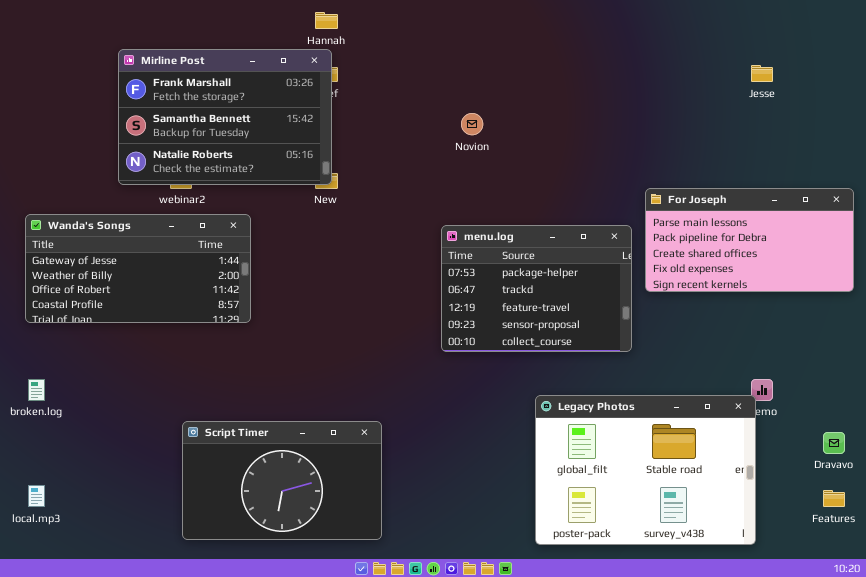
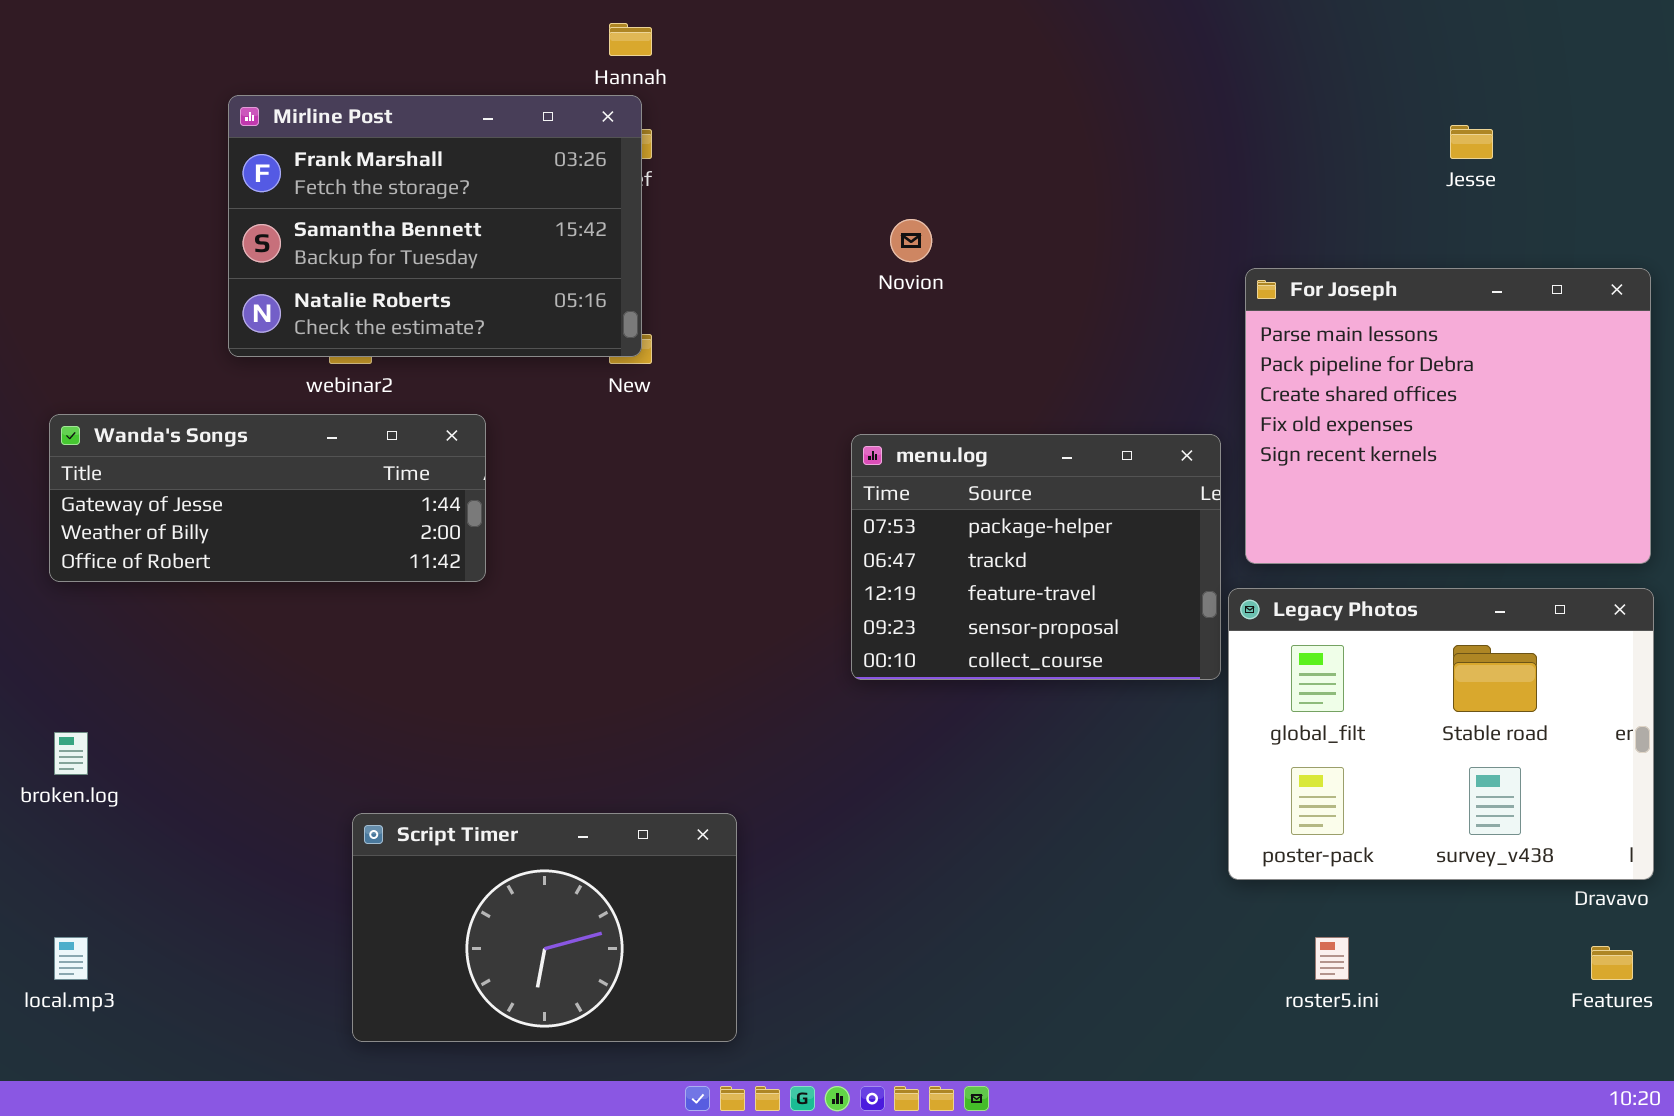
For Joseph: [645,188,854,292] -> [1245,268,1651,564], resized
Wanda's Songs: [25,214,251,323] -> [49,414,486,582], resized
Legacy Photos: [535,395,756,545] -> [1228,588,1654,880], moved

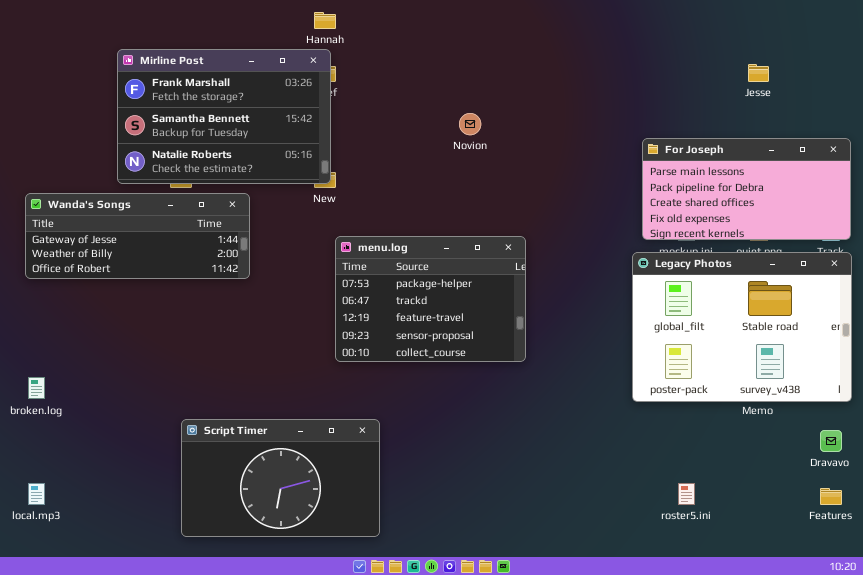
For Joseph: [1245,268,1651,564] -> [642,138,851,240], resized
Wanda's Songs: [49,414,486,582] -> [25,193,250,279], moved
menu.log: [851,434,1221,680] -> [335,236,526,362], moved
Legacy Photos: [1228,588,1654,880] -> [632,252,852,402], moved

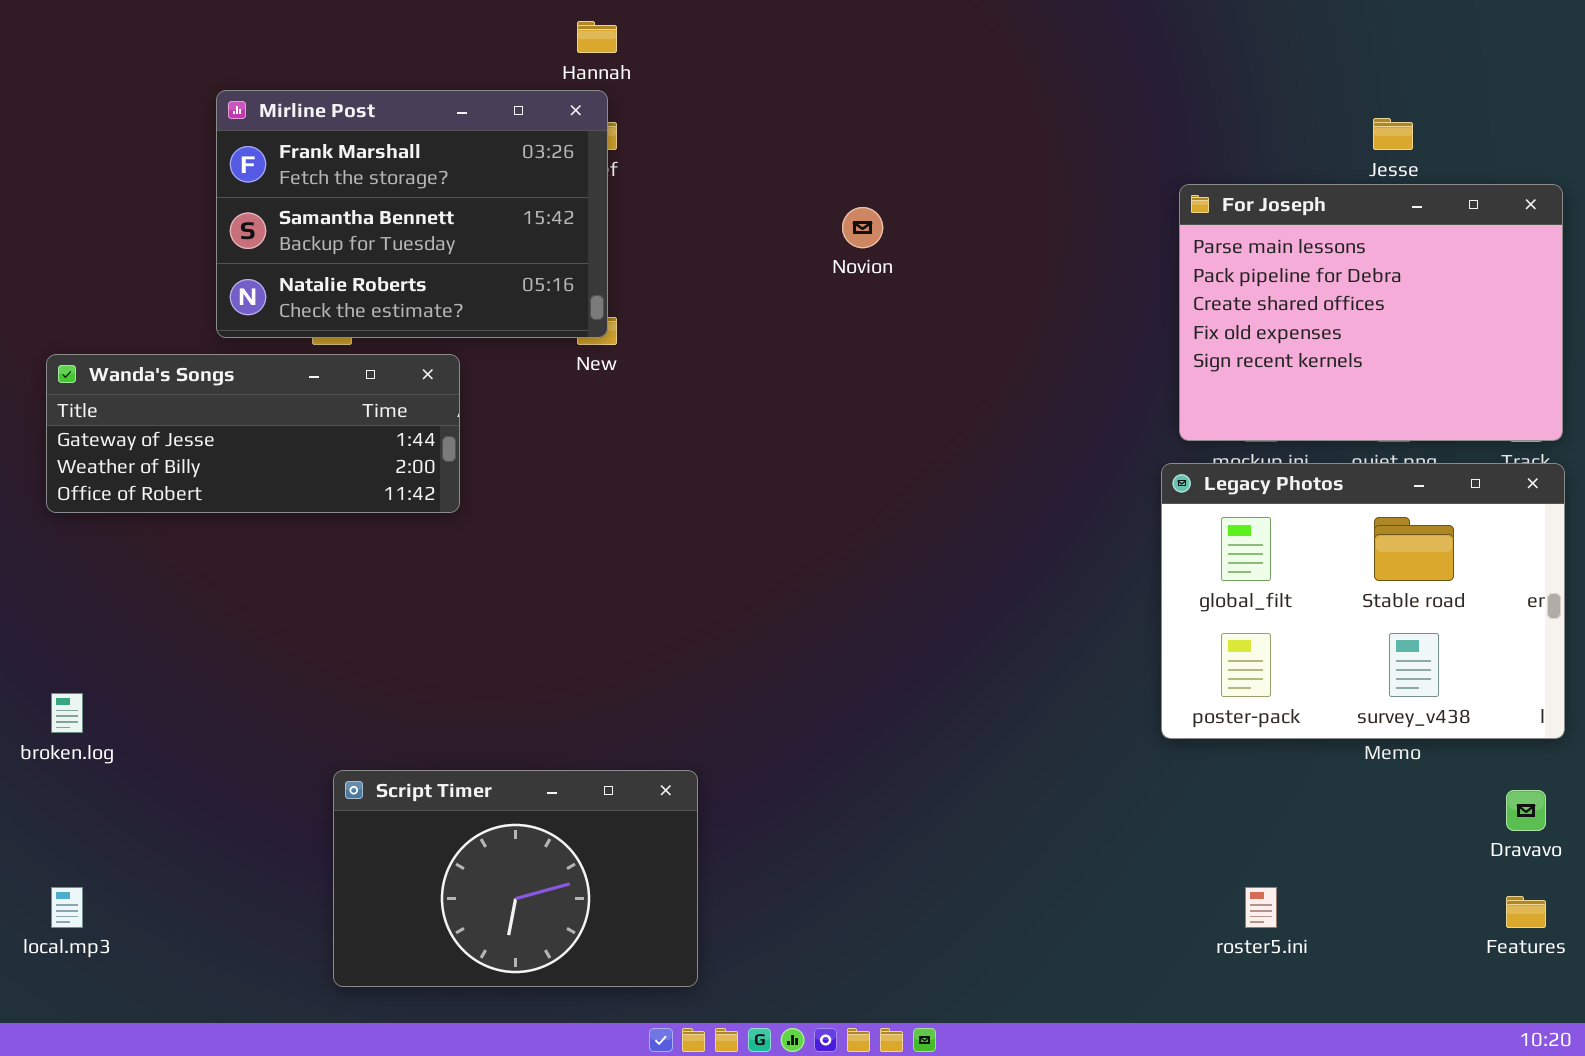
For Joseph: [642,138,851,240] -> [1179,184,1563,441], resized
menu.log: [335,236,526,362] -> none, closed

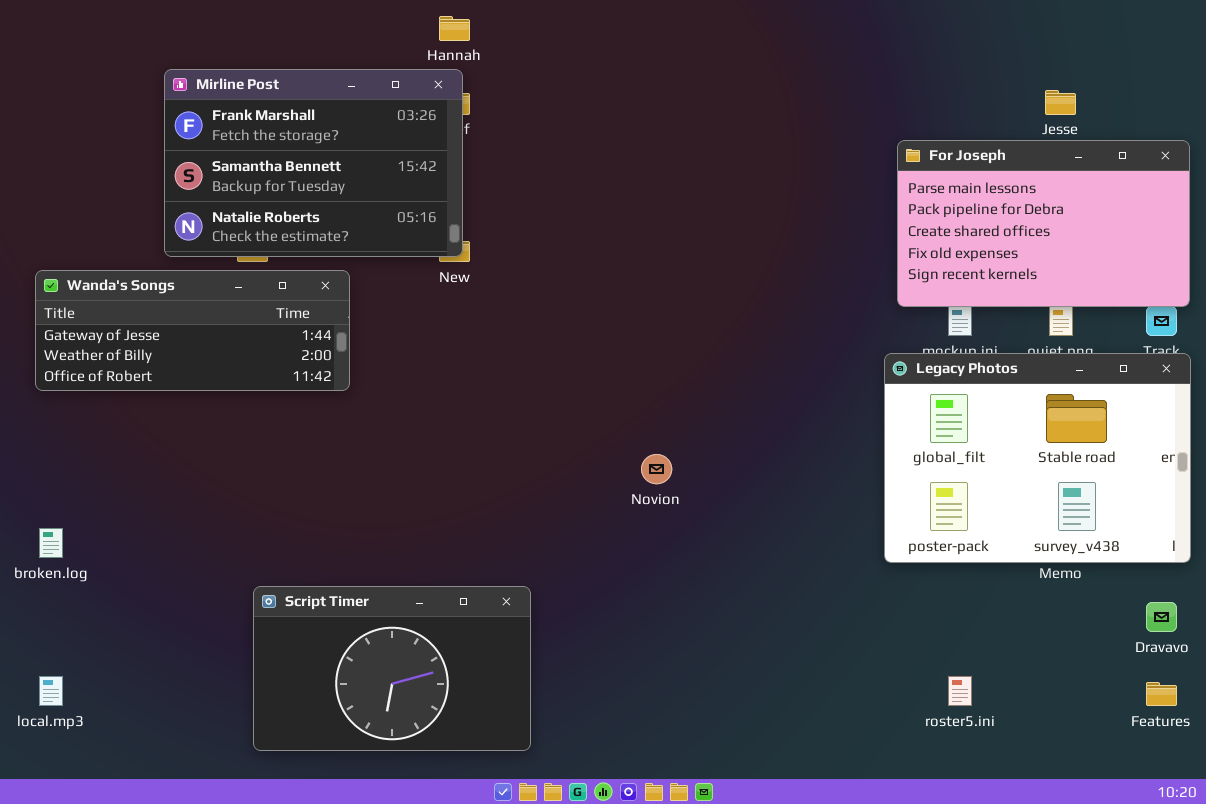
For Joseph: [1179,184,1563,441] -> [897,140,1190,307], resized
Novion: [842,207,883,248] -> [641,454,672,484], moved

